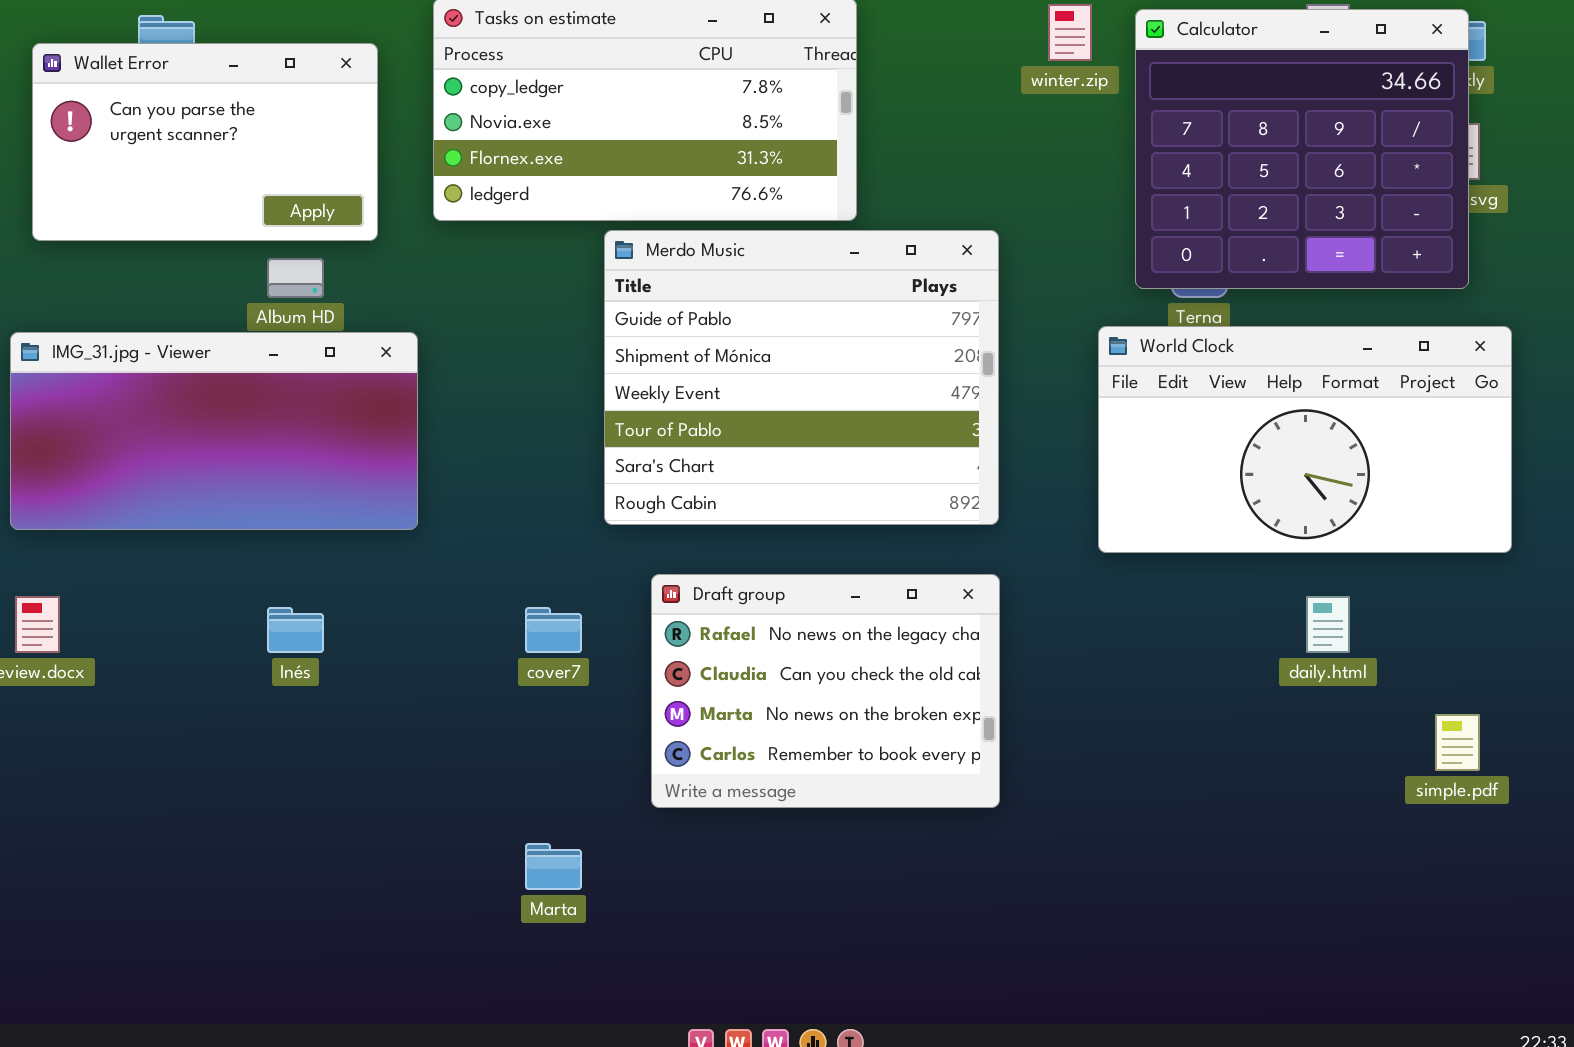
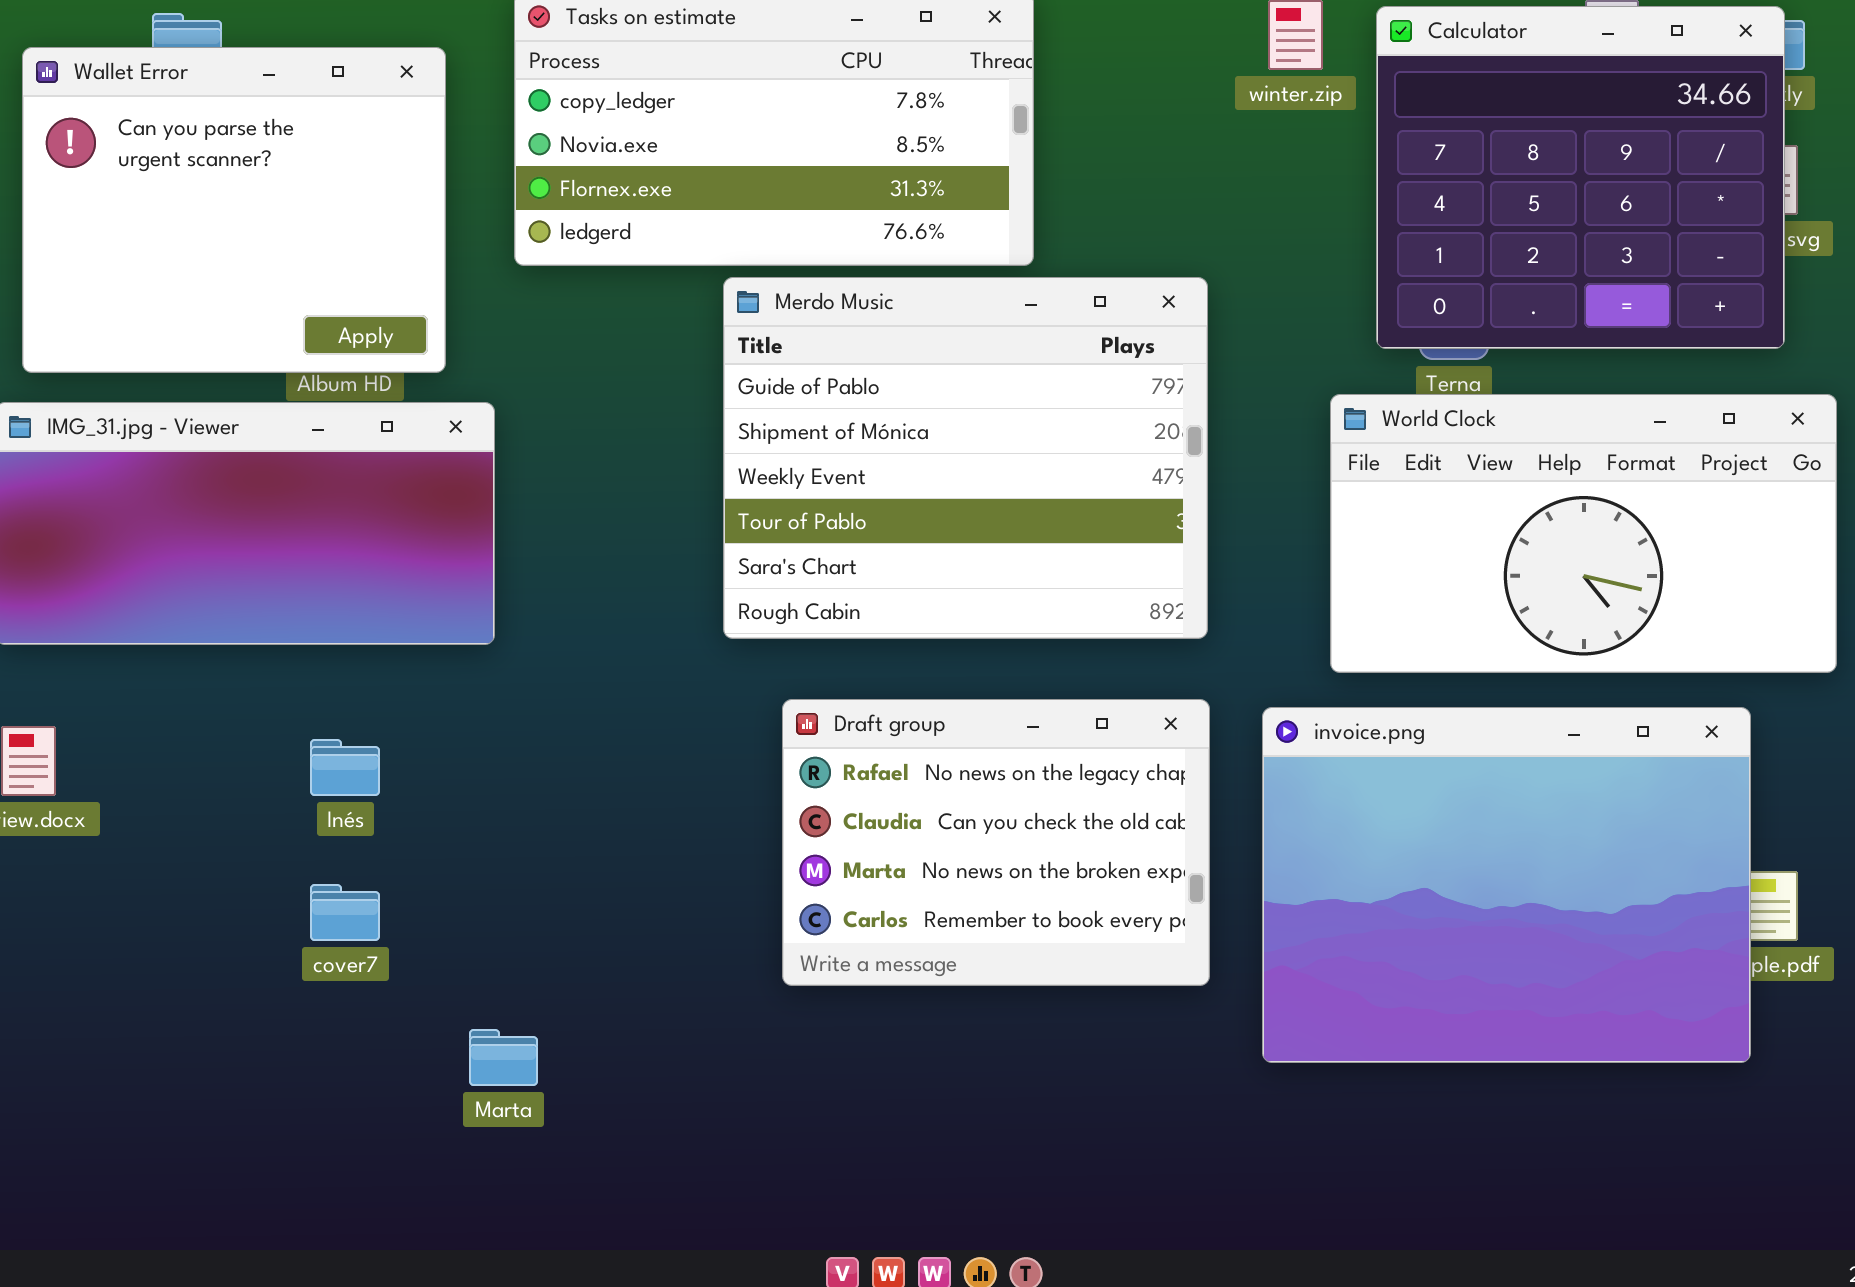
Wallet Error: [32,43,378,241] -> [22,47,446,373], resized
invoice.png: none -> [1262,707,1751,1063], opened
cover7: [525,607,582,653] -> [310,884,380,941], moved
Marta: [525,843,582,890] -> [469,1029,538,1086], moved

